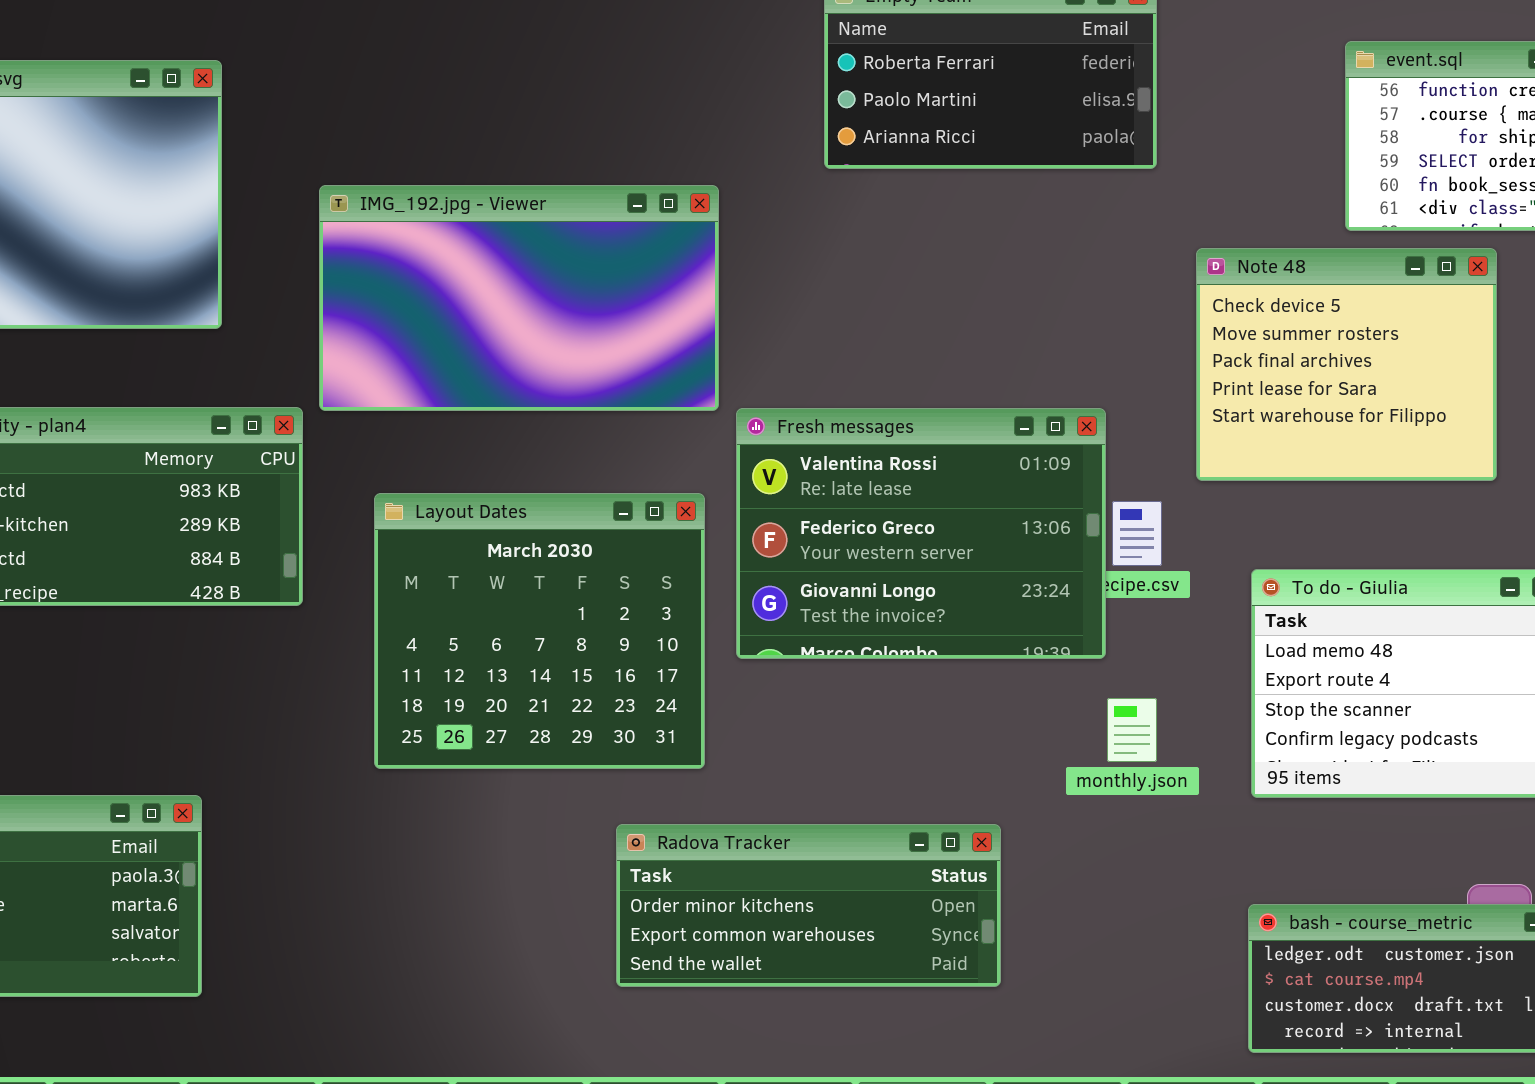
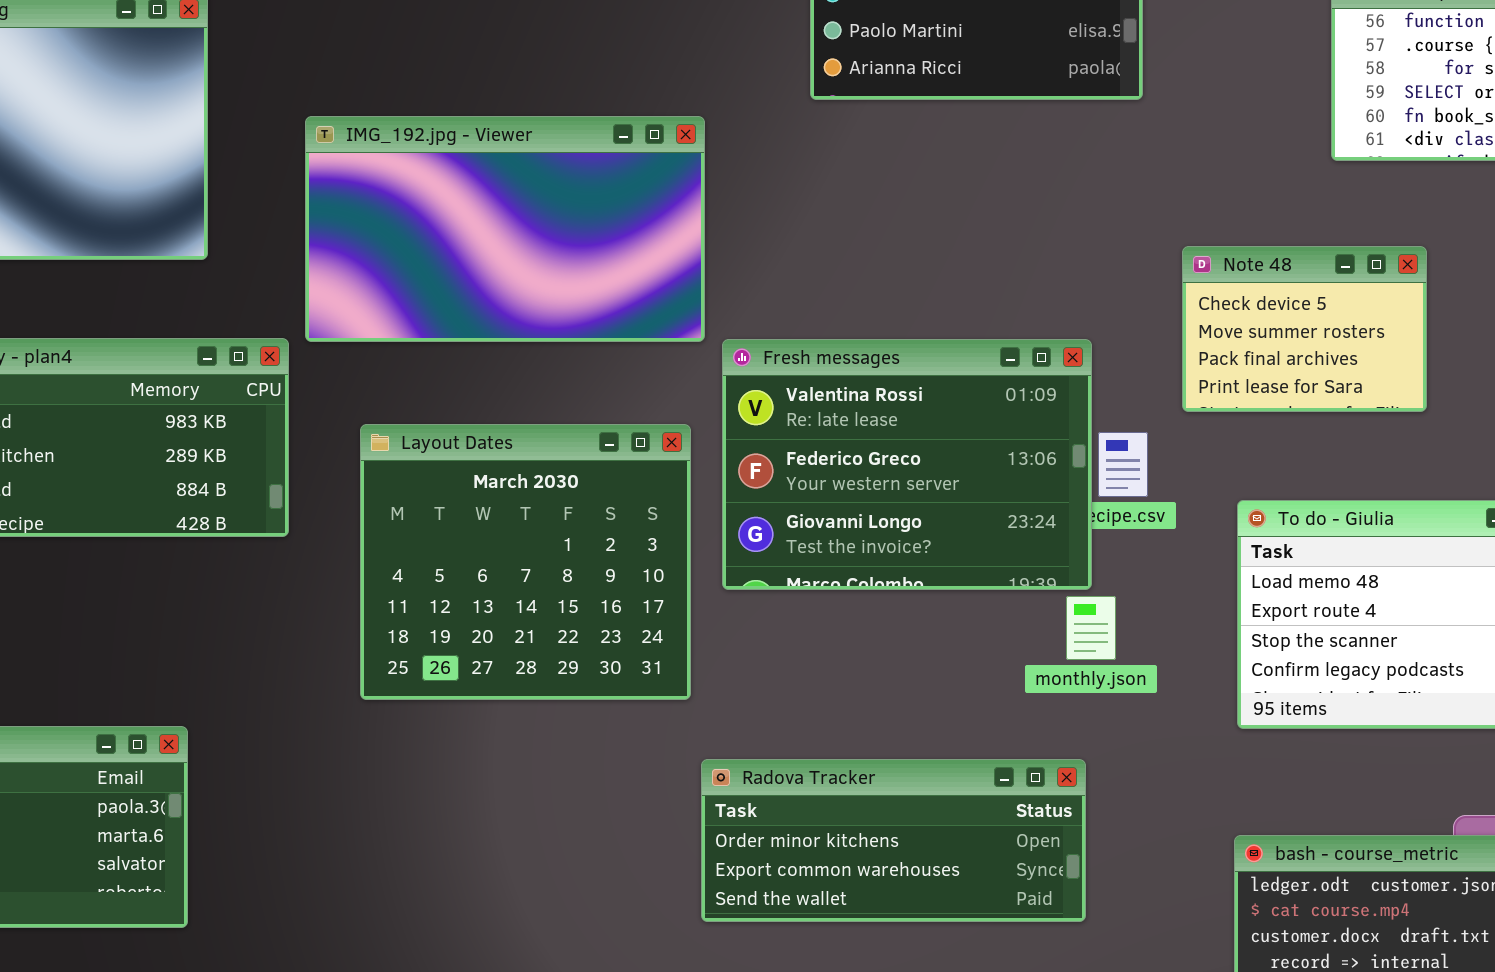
Note 48: [1196,248,1497,481] -> [1182,246,1427,412], resized
monthly.json: [1107,698,1157,762] -> [1066,596,1116,660], moved
Radova Tracker: [616,824,1001,987] -> [701,759,1086,922], moved

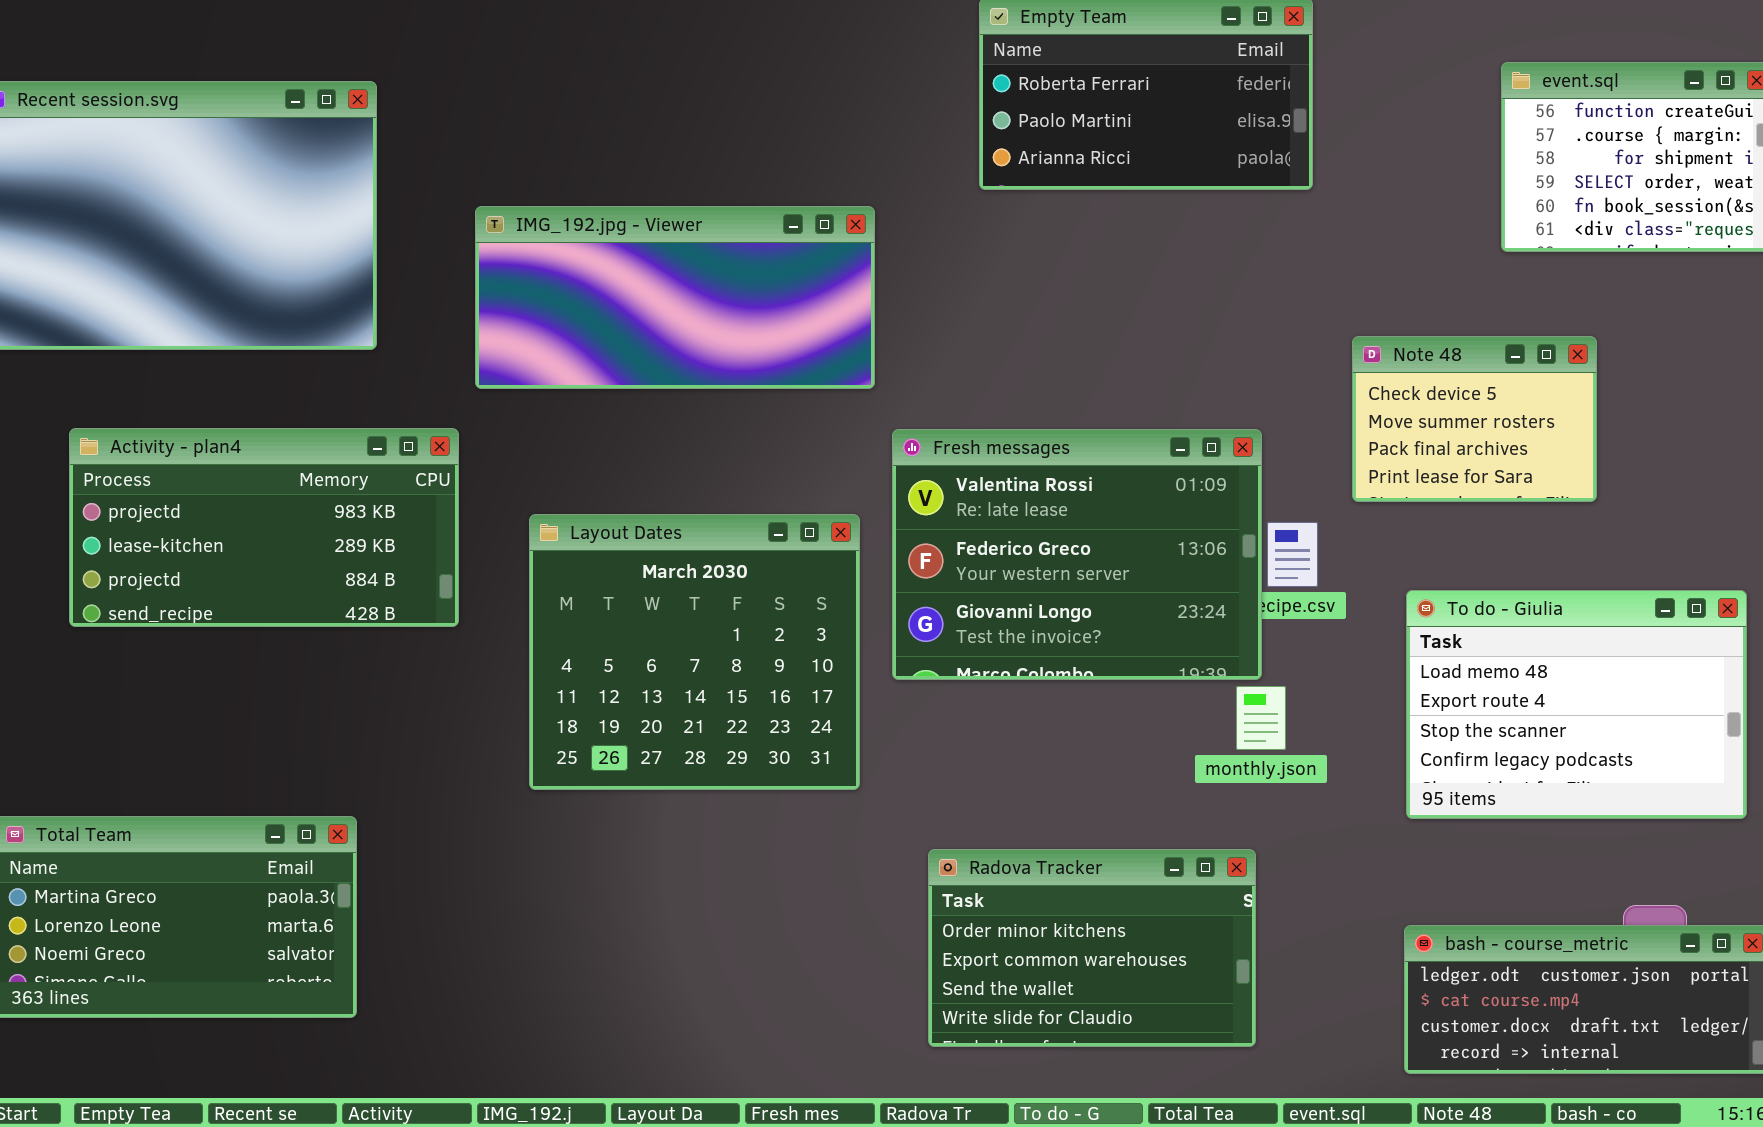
IMG_192.jpg - Viewer: [305,116,705,342] -> [475,206,875,389], resized
Radova Tracker: [701,759,1086,922] -> [928,849,1256,1047], resized

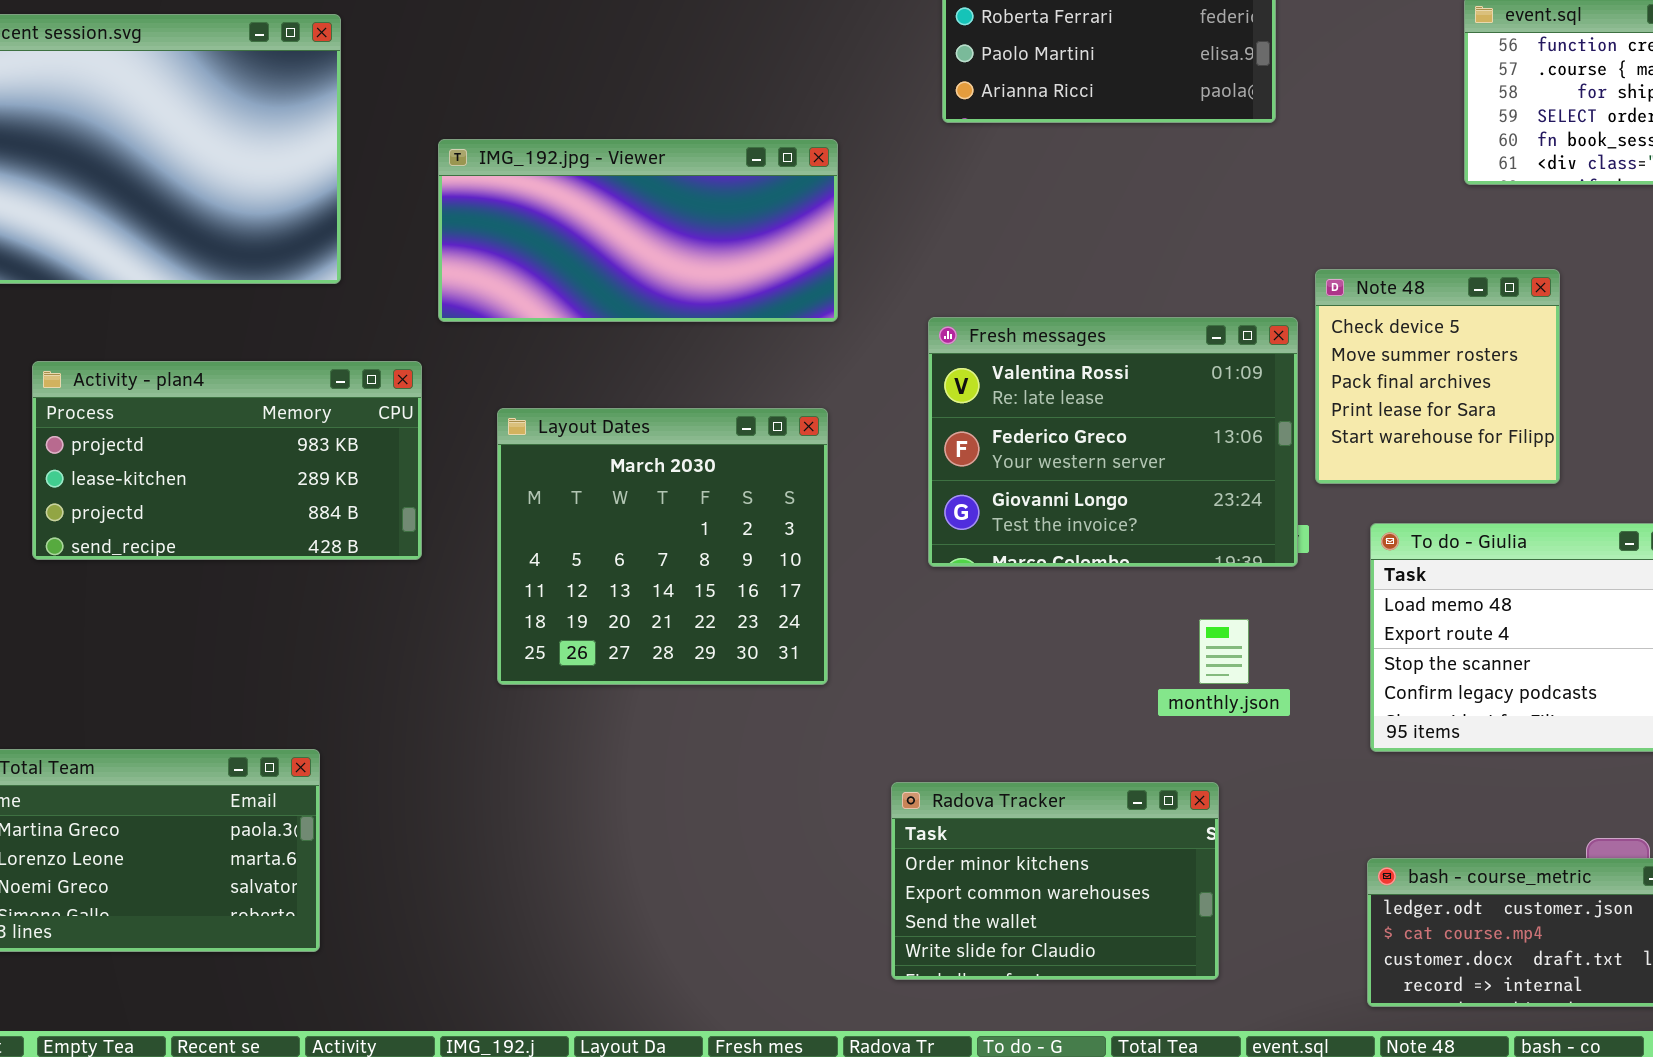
Note 48: [1352,336,1597,502] -> [1315,269,1560,484], resized
Fresh messages: [892,429,1262,680] -> [928,317,1298,567], moved
Layout Dates: [529,514,860,790] -> [497,408,828,685], moved

